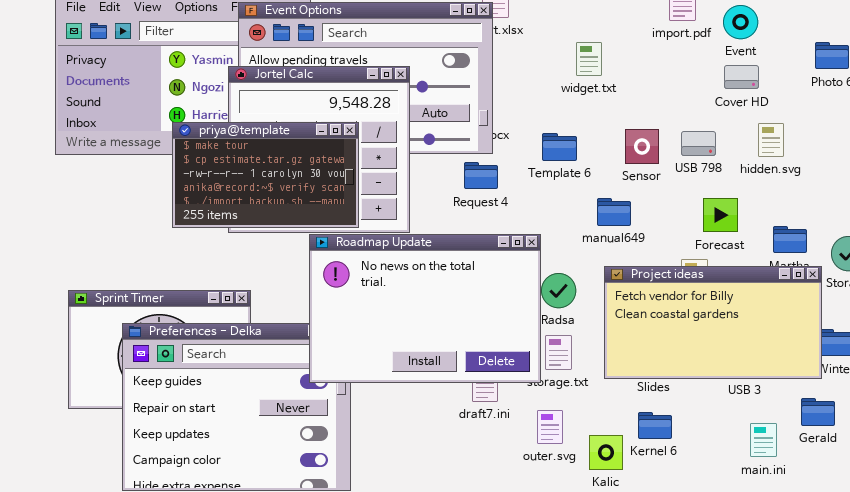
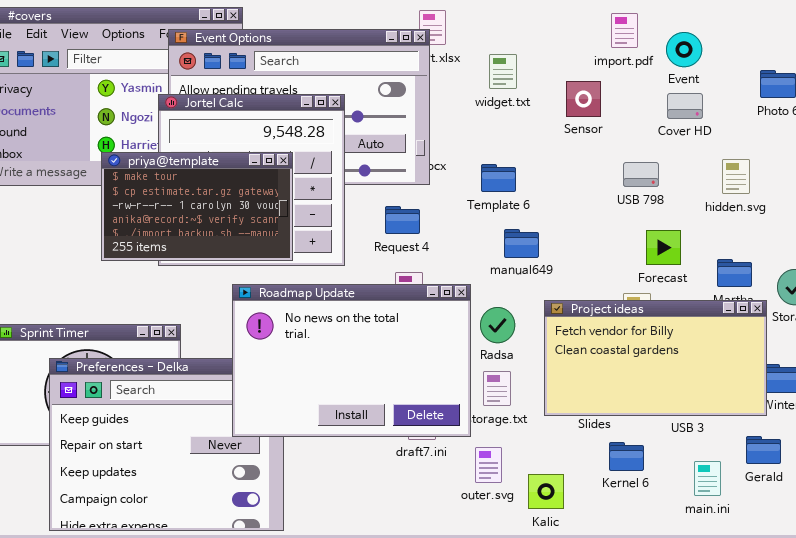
widget.txt: [576,42,602,76] -> [489,54,517,89], moved
hidden.svg: [758,123,784,157] -> [722,159,750,194], moved
Sensor: [625,129,659,164] -> [566,81,601,117], moved
Request 4: [464,162,498,189] -> [385,206,420,234], moved
manual649: [597,198,631,226] -> [504,229,539,258], moved
Roadmap Update: [309,234,541,383] -> [232,284,471,437], moved
Kernel 6: [638,412,672,439] -> [609,442,644,471], moved

